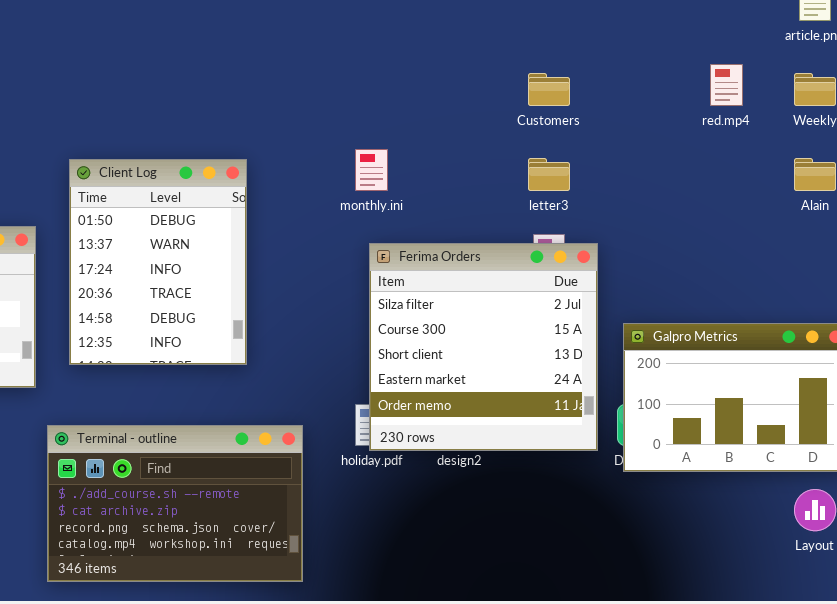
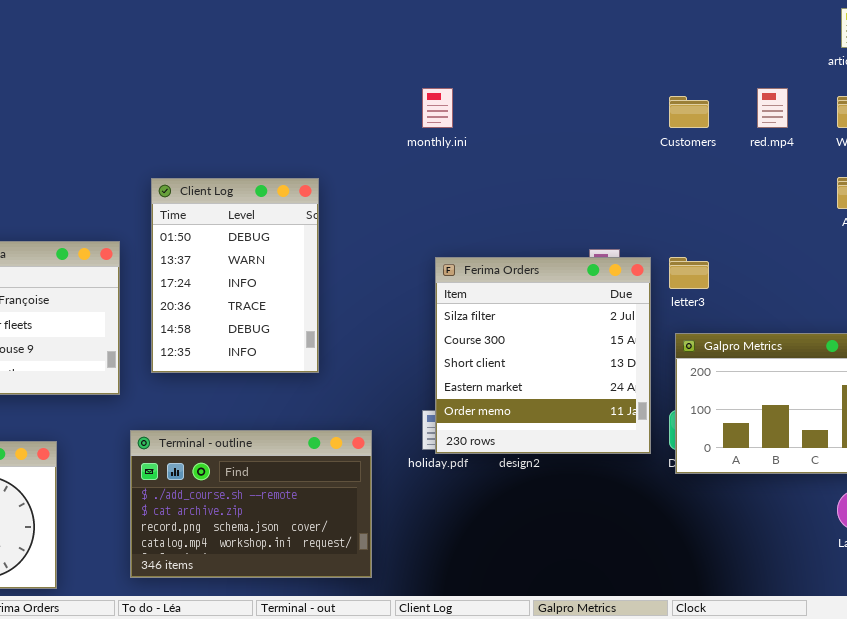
Customers: [528,73,570,106] -> [669,96,709,128], moved
monthly.ini: [355,149,388,191] -> [422,88,453,128], moved
letter3: [528,158,570,191] -> [669,257,709,289], moved

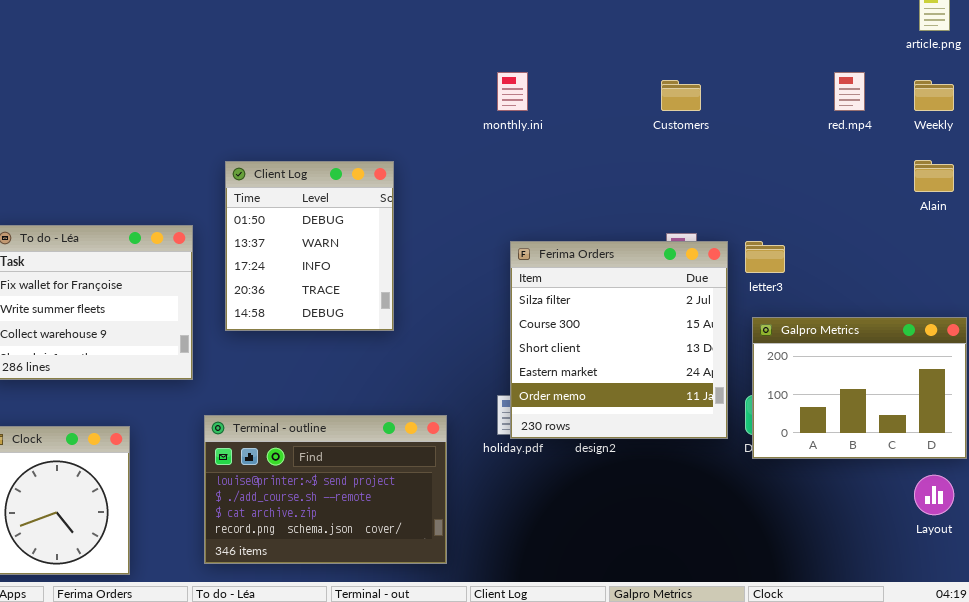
Customers: [669,96,709,128] -> [661,80,701,111], moved
Client Log: [151,178,319,373] -> [225,161,394,331], resized
Terminal - outline: [130,430,372,578] -> [204,415,447,564], scrolled up 1 row

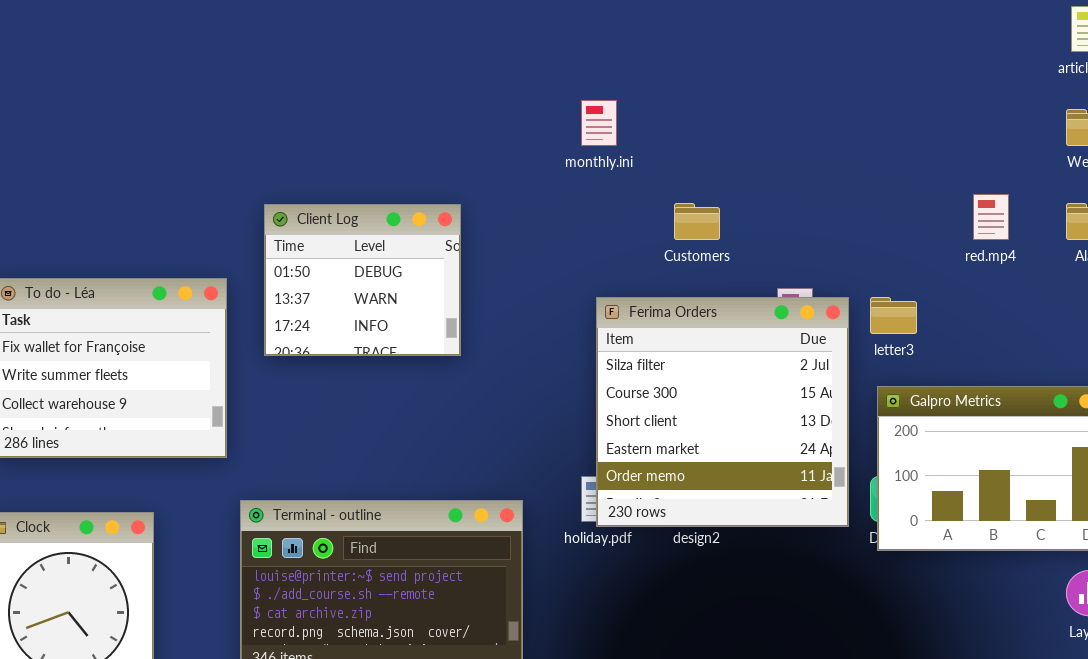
red.mp4: [834,72,865,111] -> [973,194,1009,240], moved
Customers: [661,80,701,111] -> [674,203,720,240], moved
Client Log: [225,161,394,331] -> [264,204,461,356], resized

